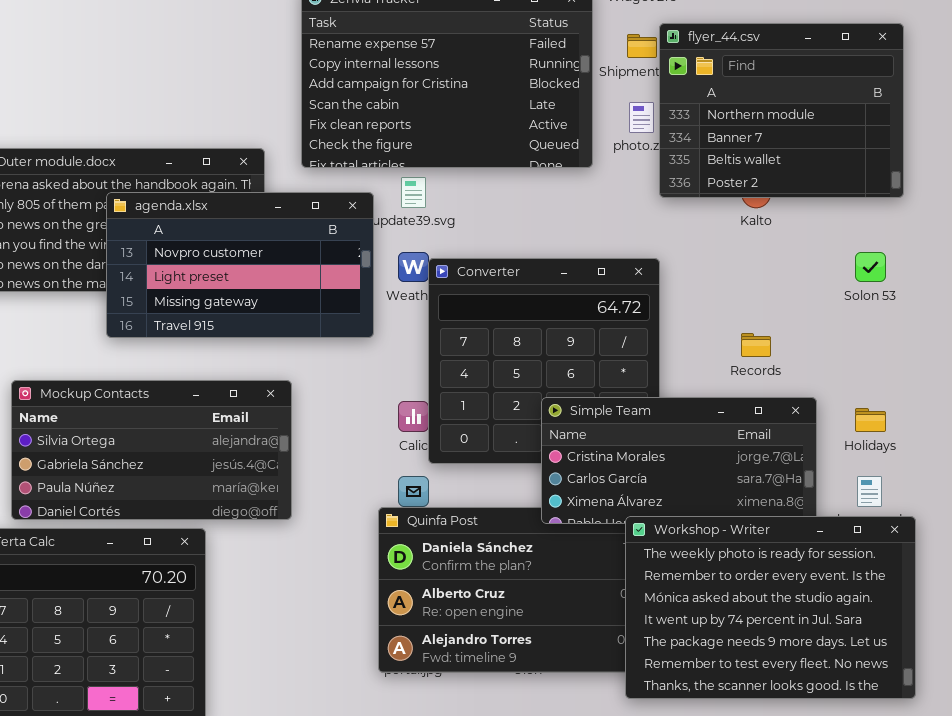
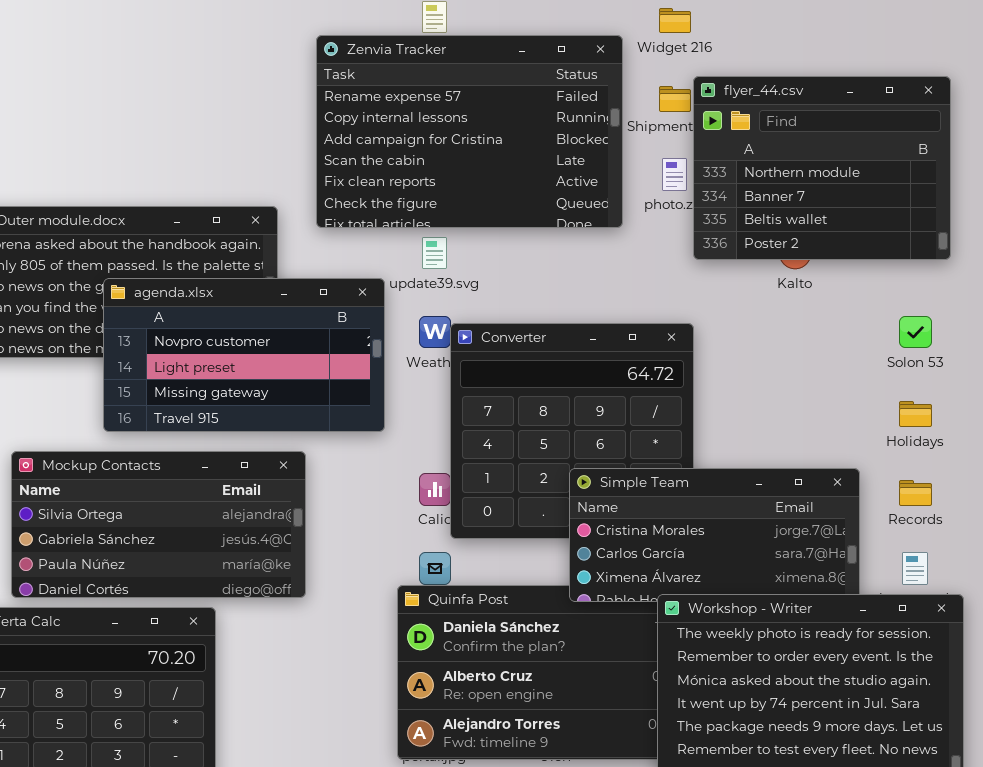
agenda.xlsx: [106,192,374,338] -> [103,278,385,432], moved
Records: [741,333,771,357] -> [899,480,932,506], moved
Holidays: [855,408,886,432] -> [899,401,932,427], moved

